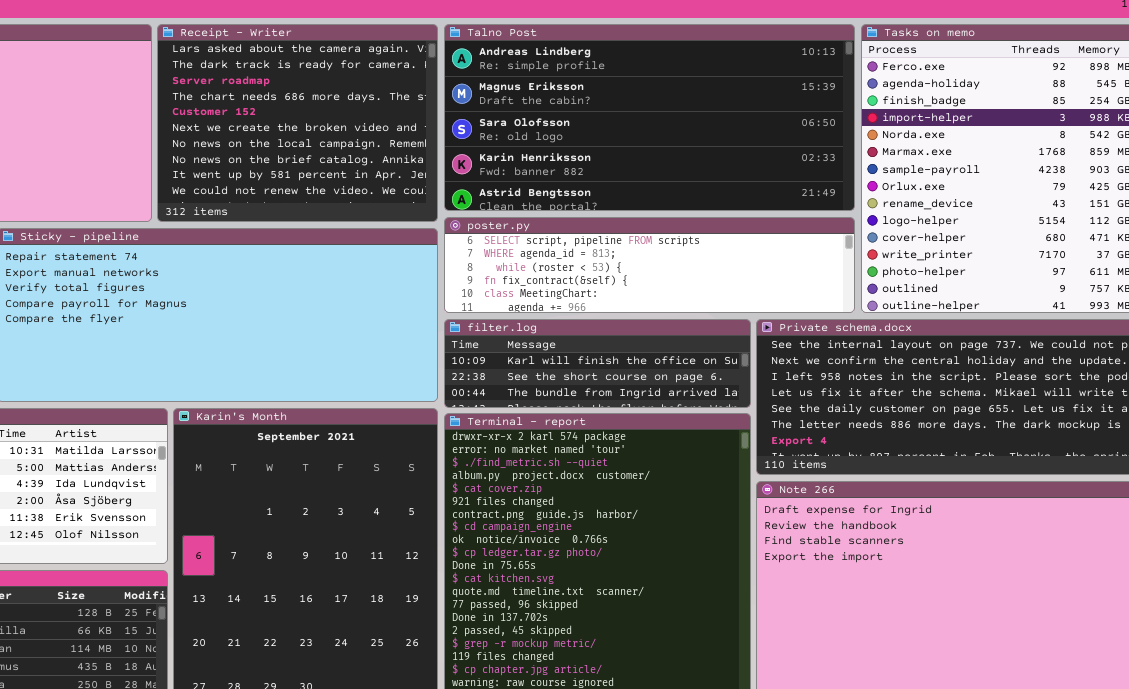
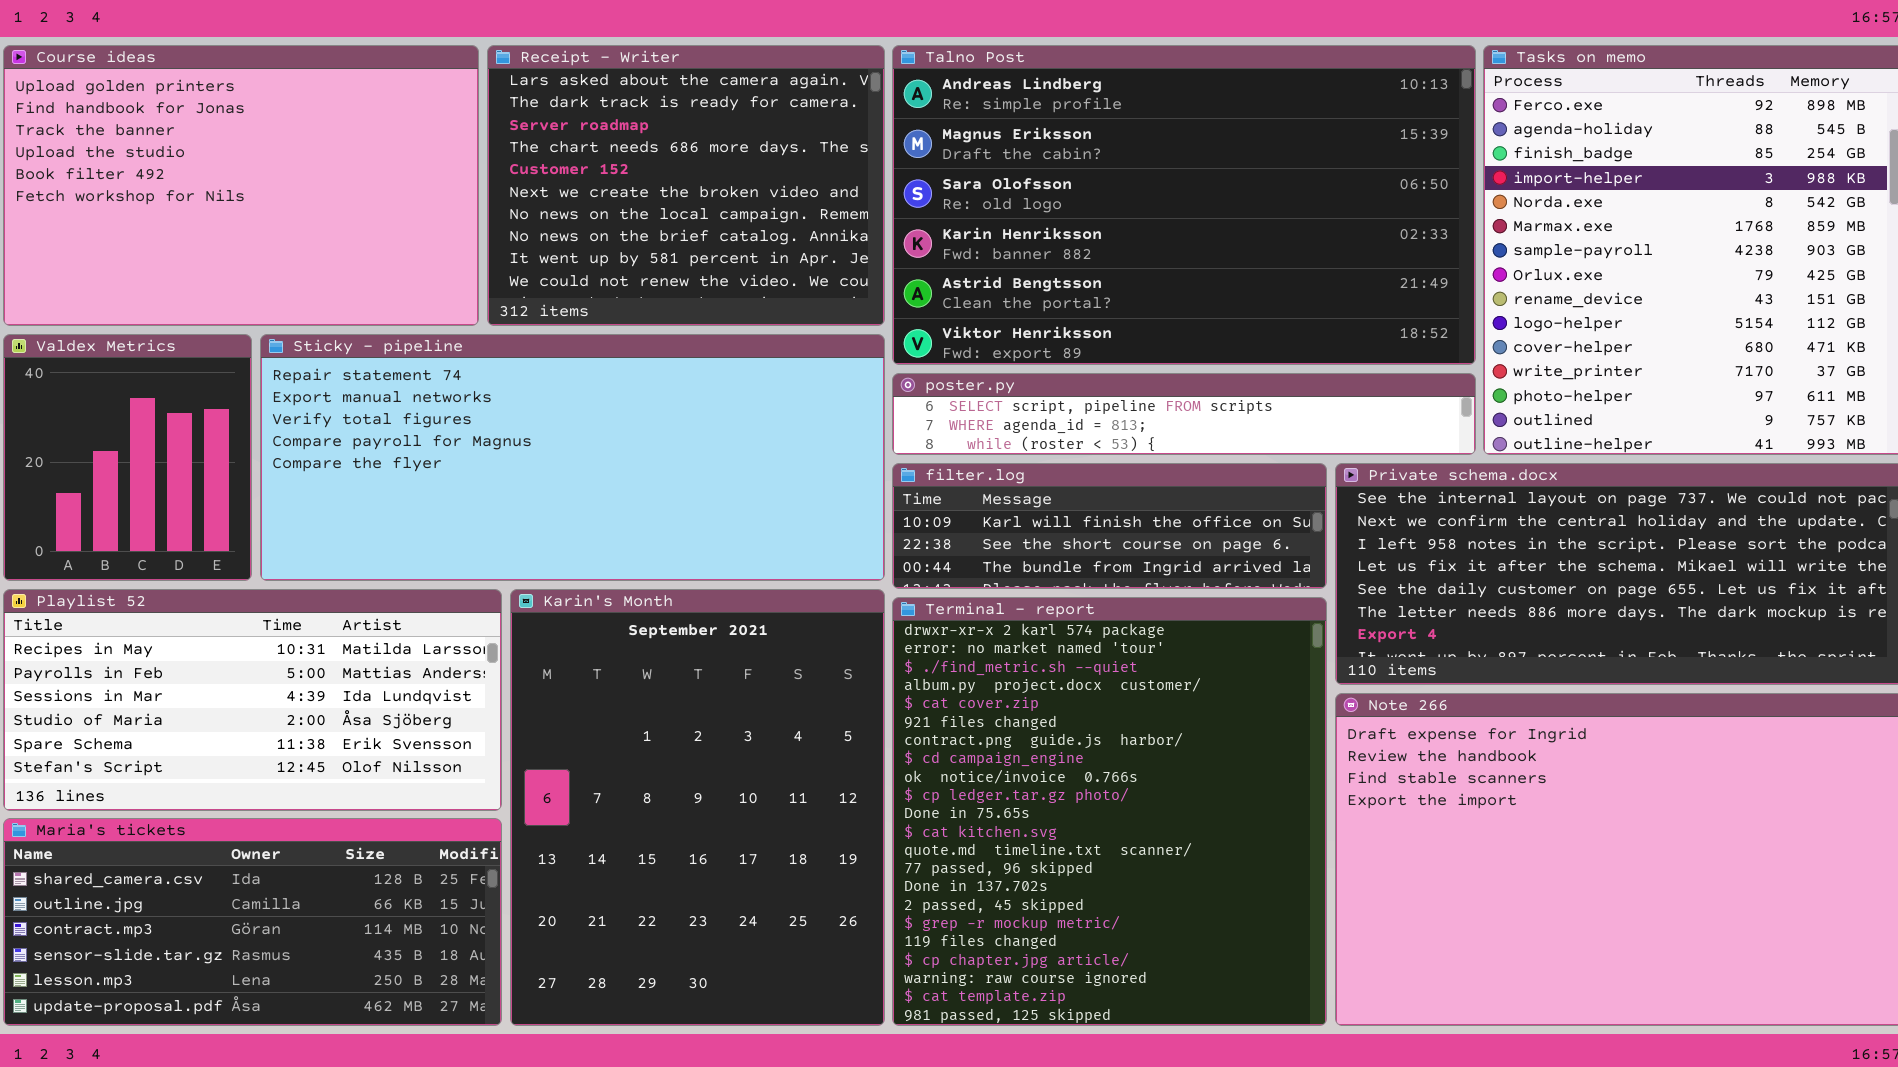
Talno Post: [444,24,855,211] -> [892,45,1476,365], resized
poster.py: [444,217,855,313] -> [892,373,1476,455], resized

